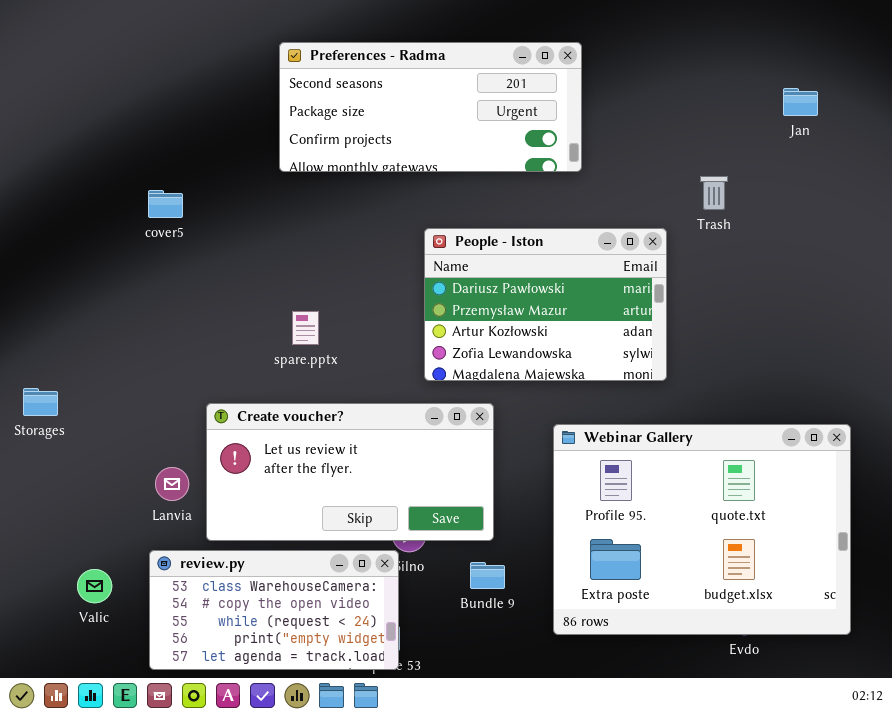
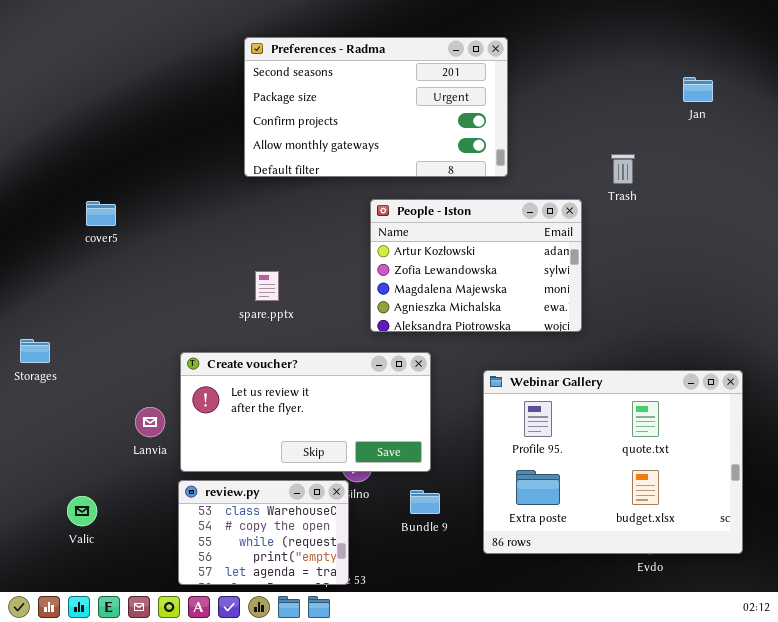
Preferences - Radma: [279,42,582,172] -> [244,37,508,177], resized
cover5: [148,190,183,218] -> [86,201,116,226], moved
People - Iston: [424,228,667,381] -> [370,199,582,332], scrolled down 2 rows
review.py: [149,550,399,670] -> [178,480,349,585], resized

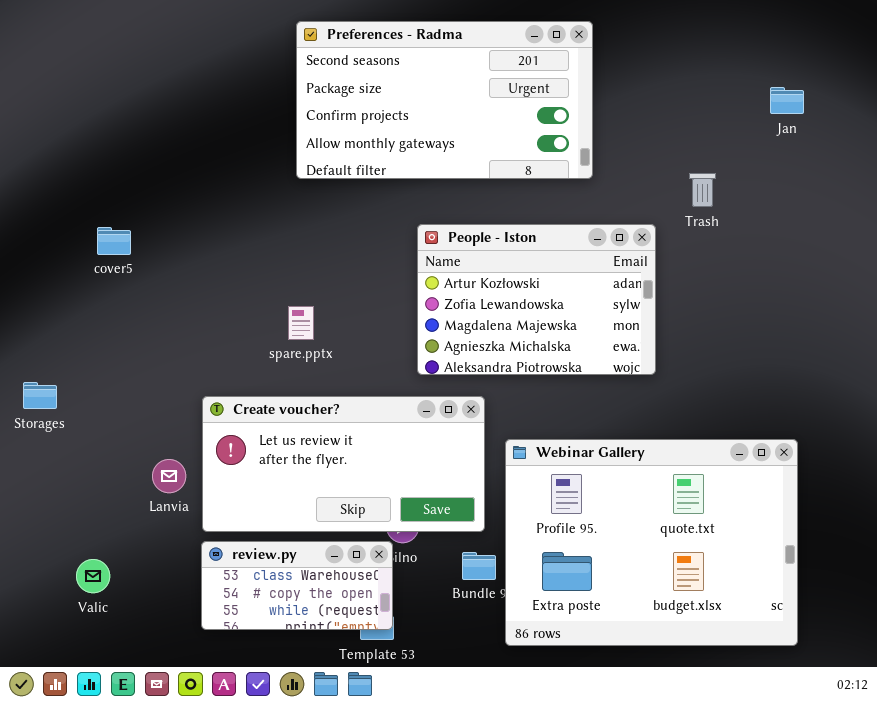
Preferences - Radma: [244,37,508,177] -> [296,21,593,179], moved
Webinar Gallery: [483,370,743,554] -> [505,439,798,646], moved
review.py: [178,480,349,585] -> [201,541,393,630], resized

